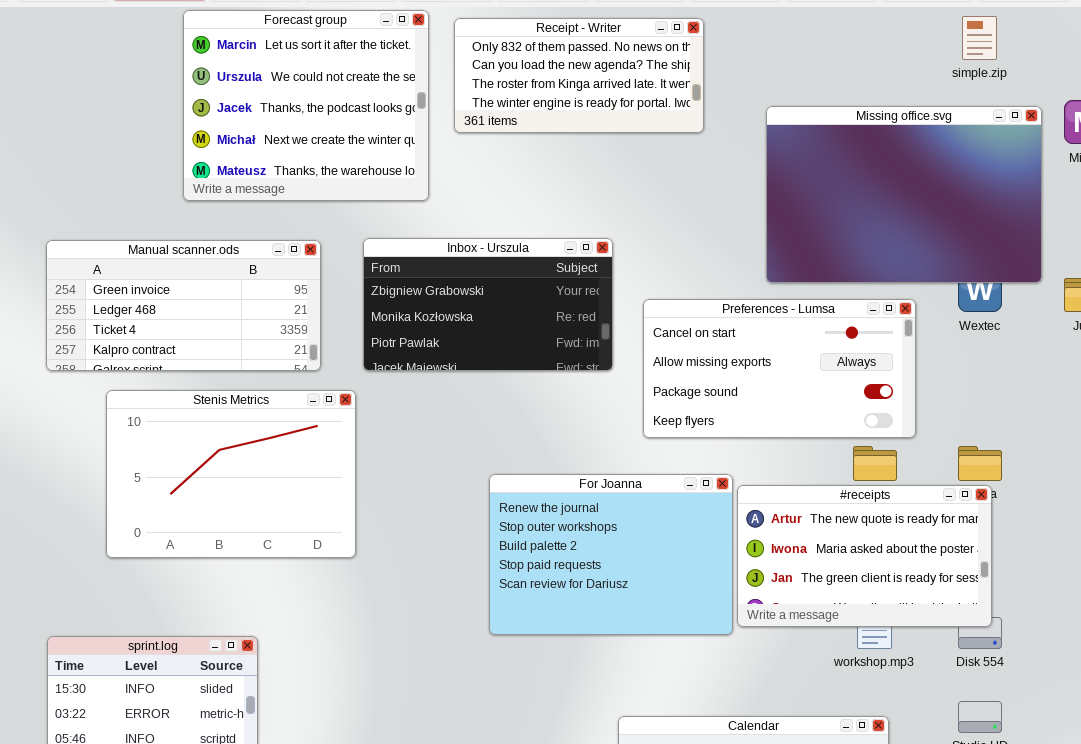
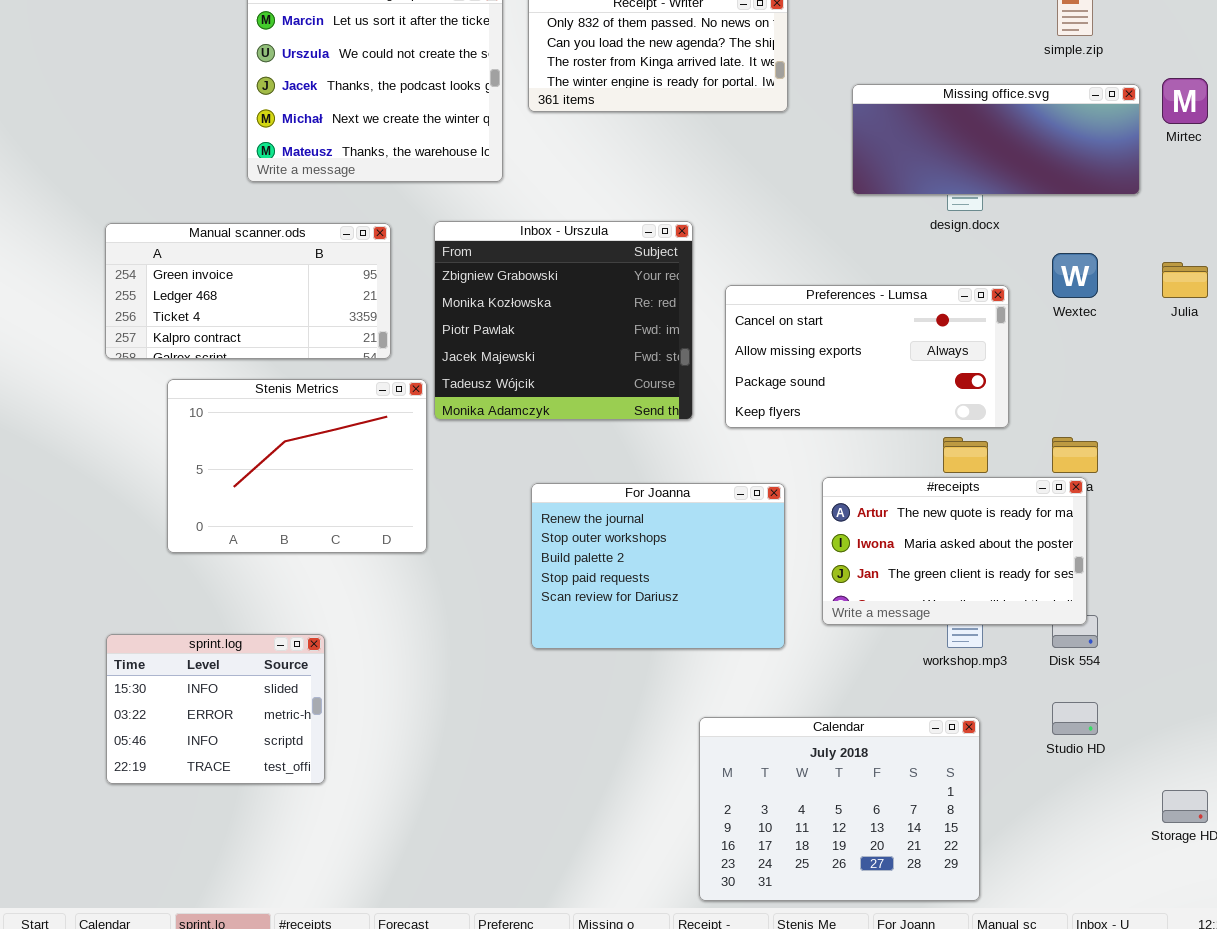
Missing office.svg: [766,106,1042,283] -> [852,84,1140,195], resized
Inbox - Urszula: [363,238,613,371] -> [434,221,693,420], resized
For Joanna: [489,474,733,635] -> [531,483,785,649], moved

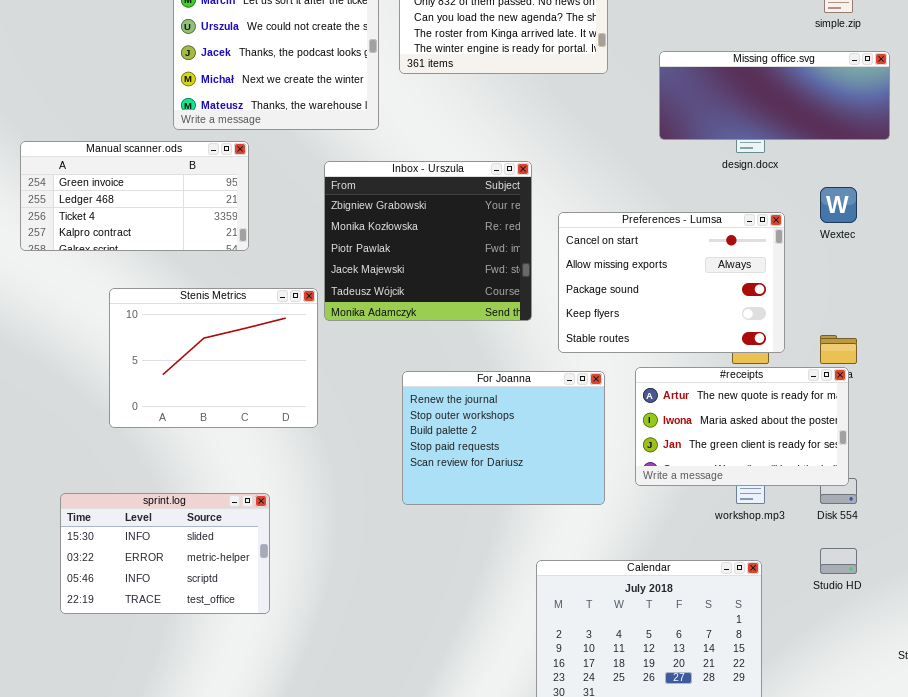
Manual scanner.ods: [105,223,391,359] -> [20,141,249,251], moved
Preferences - Lumsa: [725,285,1009,428] -> [558,212,785,353], resized
sprint.log: [106,634,325,784] -> [60,493,270,614], resized

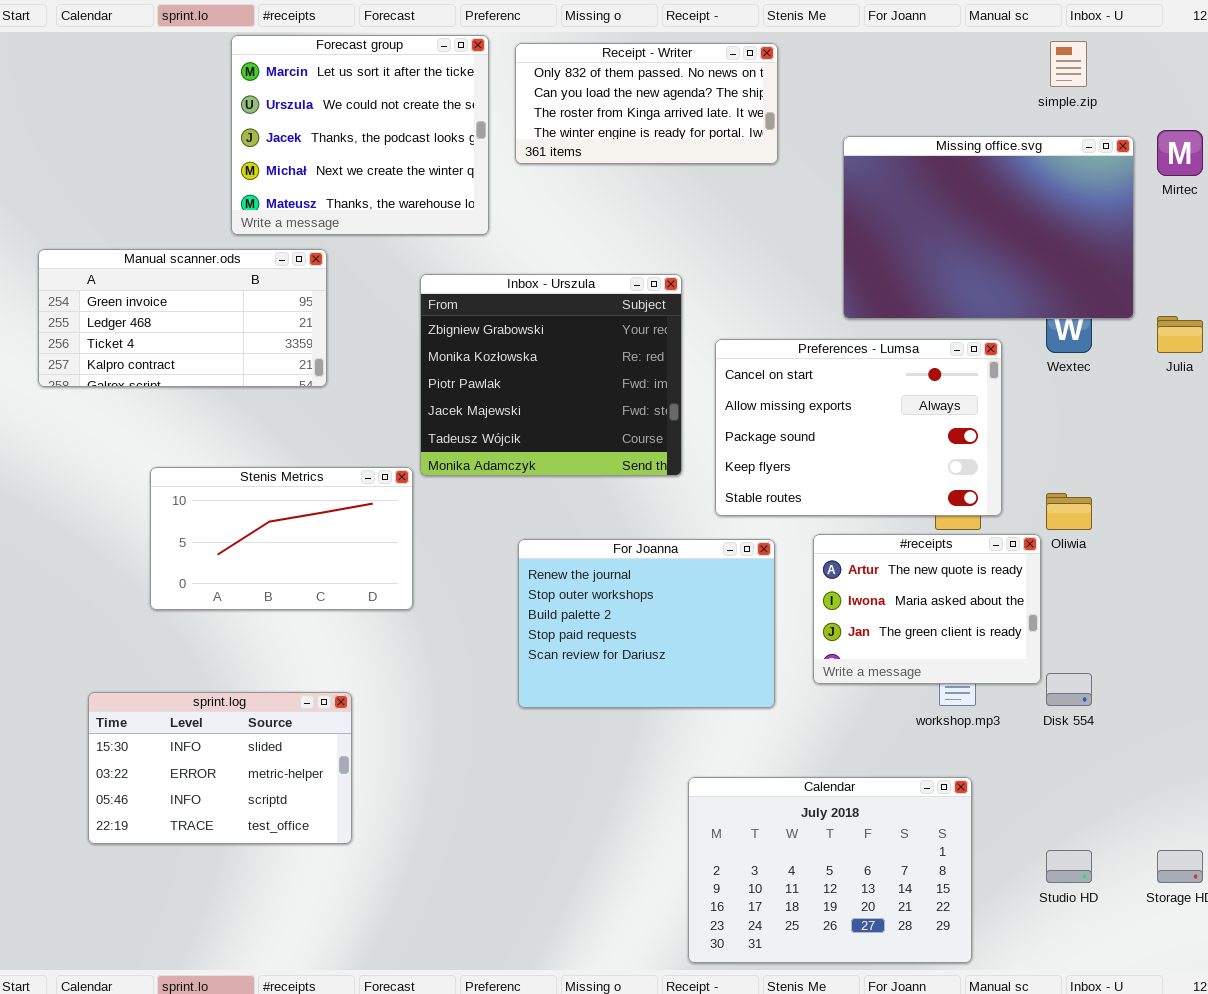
Missing office.svg: [659,51,890,140] -> [843,136,1134,319], resized
Stenis Metrics: [109,288,318,428] -> [150,467,413,610], resized
#receipts: [635,367,849,486] -> [813,534,1041,684], resized
Studio HD: [820,548,857,574] -> [1046,850,1092,883], moved

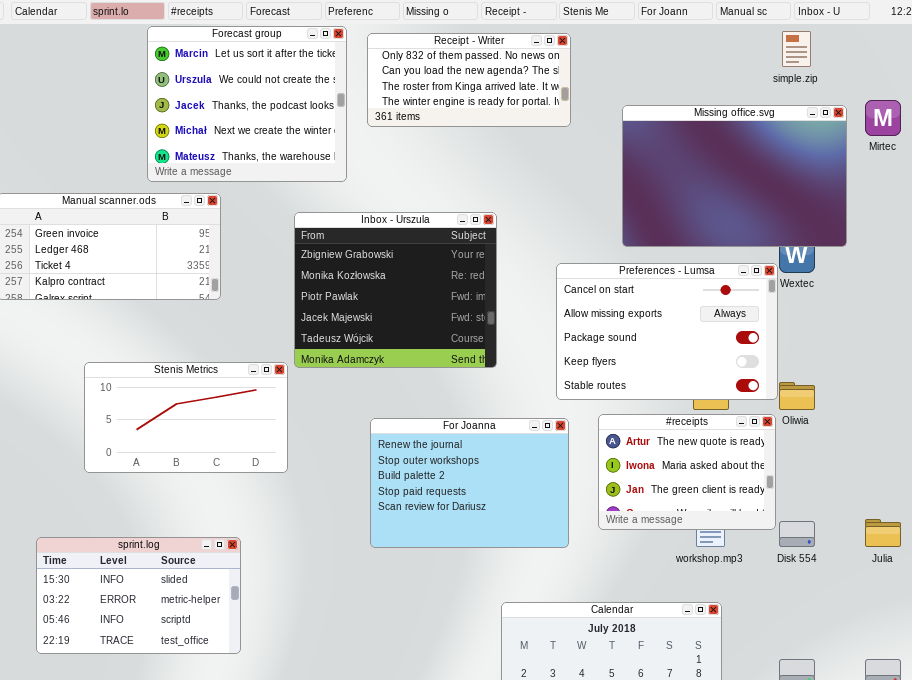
Julia: [1157,316,1203,353] -> [865,519,901,547], moved
Preferences - Lumsa: [715,339,1002,516] -> [556,263,778,400], moved

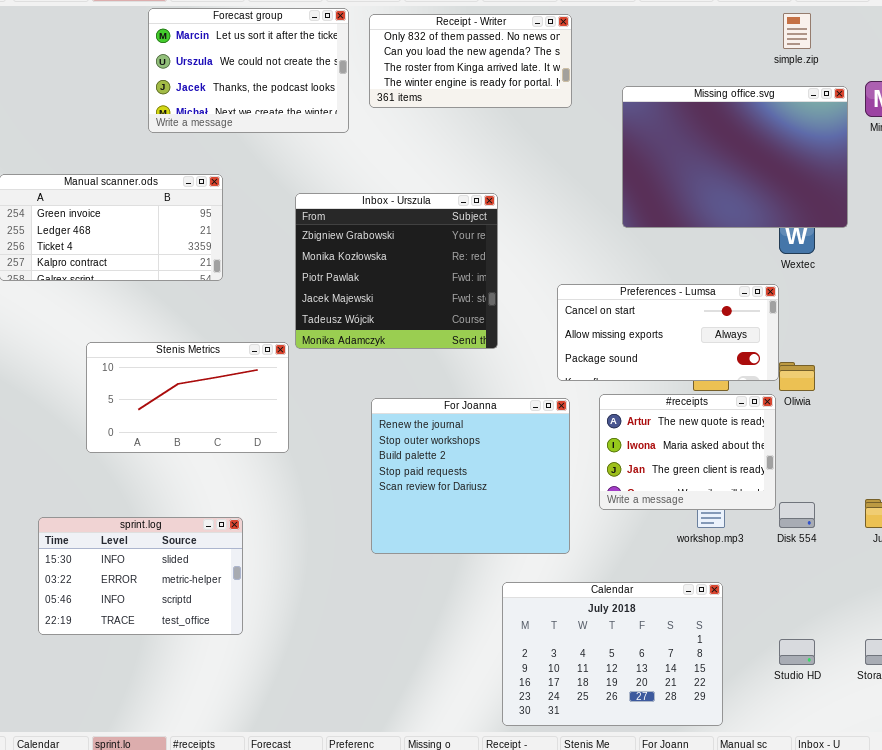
Forecast group: [147,26,347,182] -> [148,8,349,133], resized
Preferences - Lumsa: [556,263,778,400] -> [557,284,779,381], resized
For Joanna: [370,418,569,548] -> [371,398,570,554], resized

